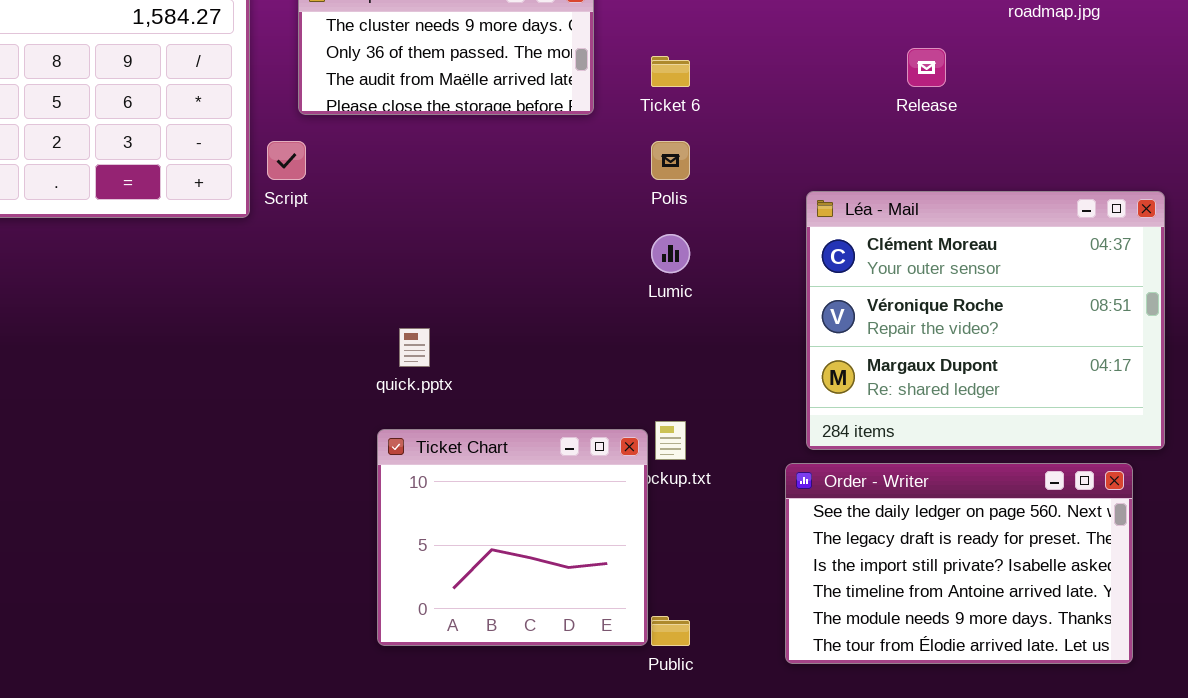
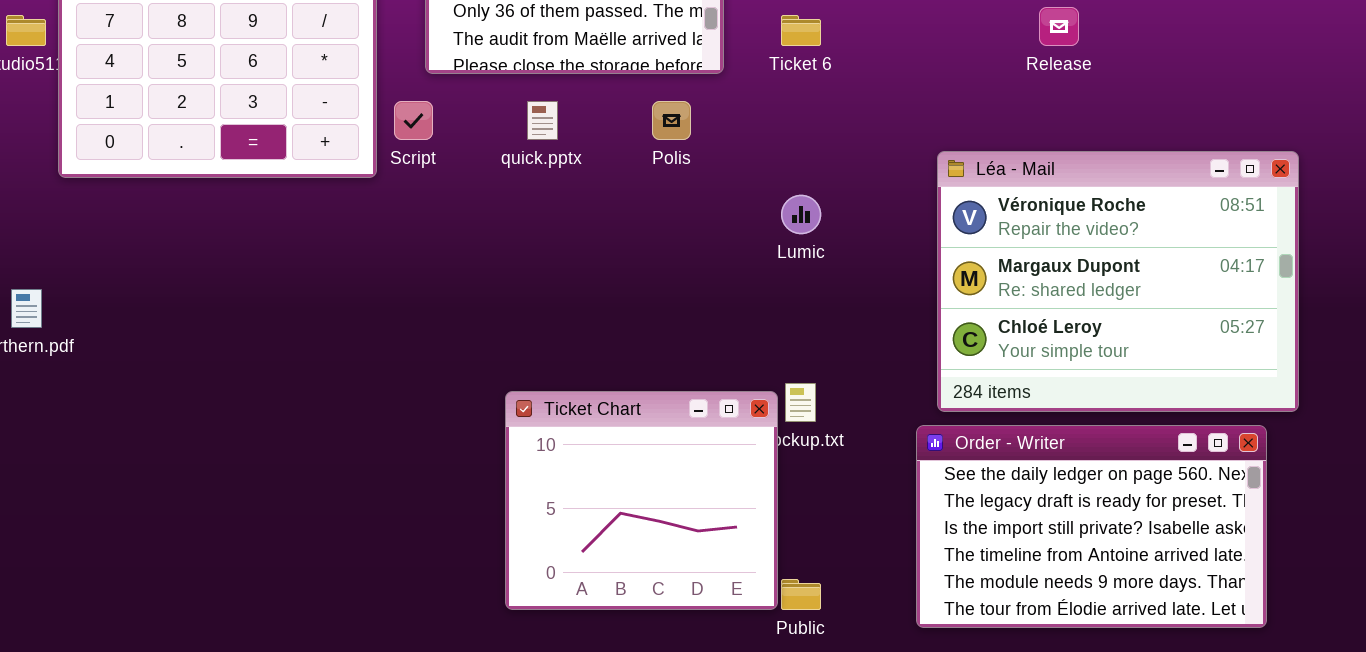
Polis: [651,141,690,180] -> [652,101,691,140], moved
Léa - Mail: [806,191,1165,450] -> [937,151,1299,412], scrolled down 1 row
quick.pptx: [399,328,430,367] -> [527,101,558,140], moved

